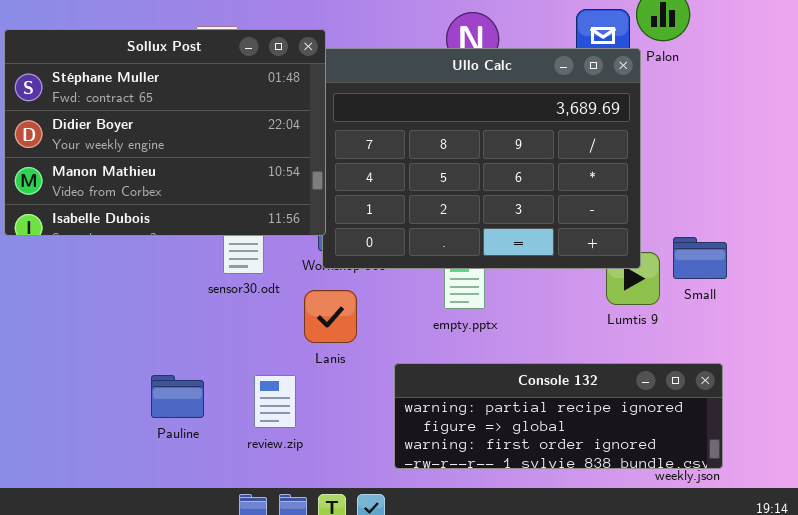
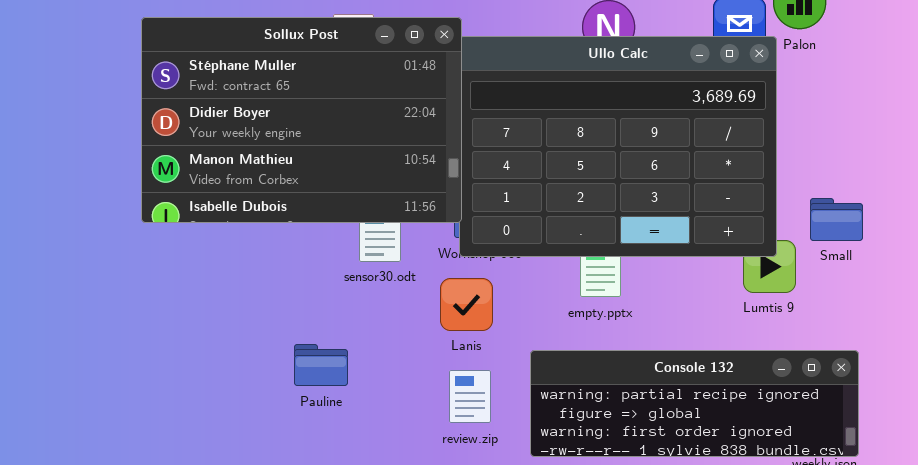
Small: [673,237,727,279] -> [810,198,863,241], moved
Pauline: [151,375,204,418] -> [294,344,348,386], moved
review.zip: [254,375,296,428] -> [449,370,491,423], moved

